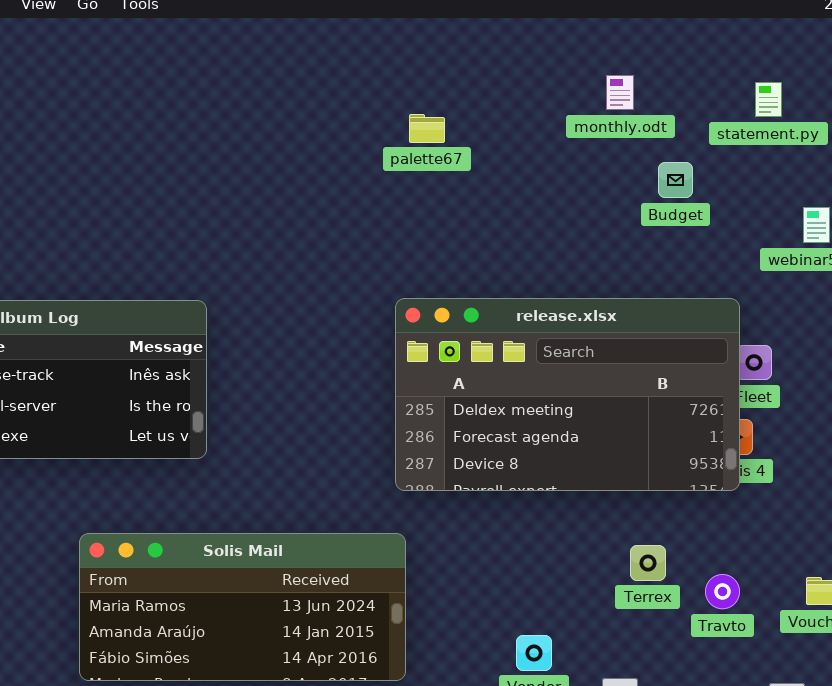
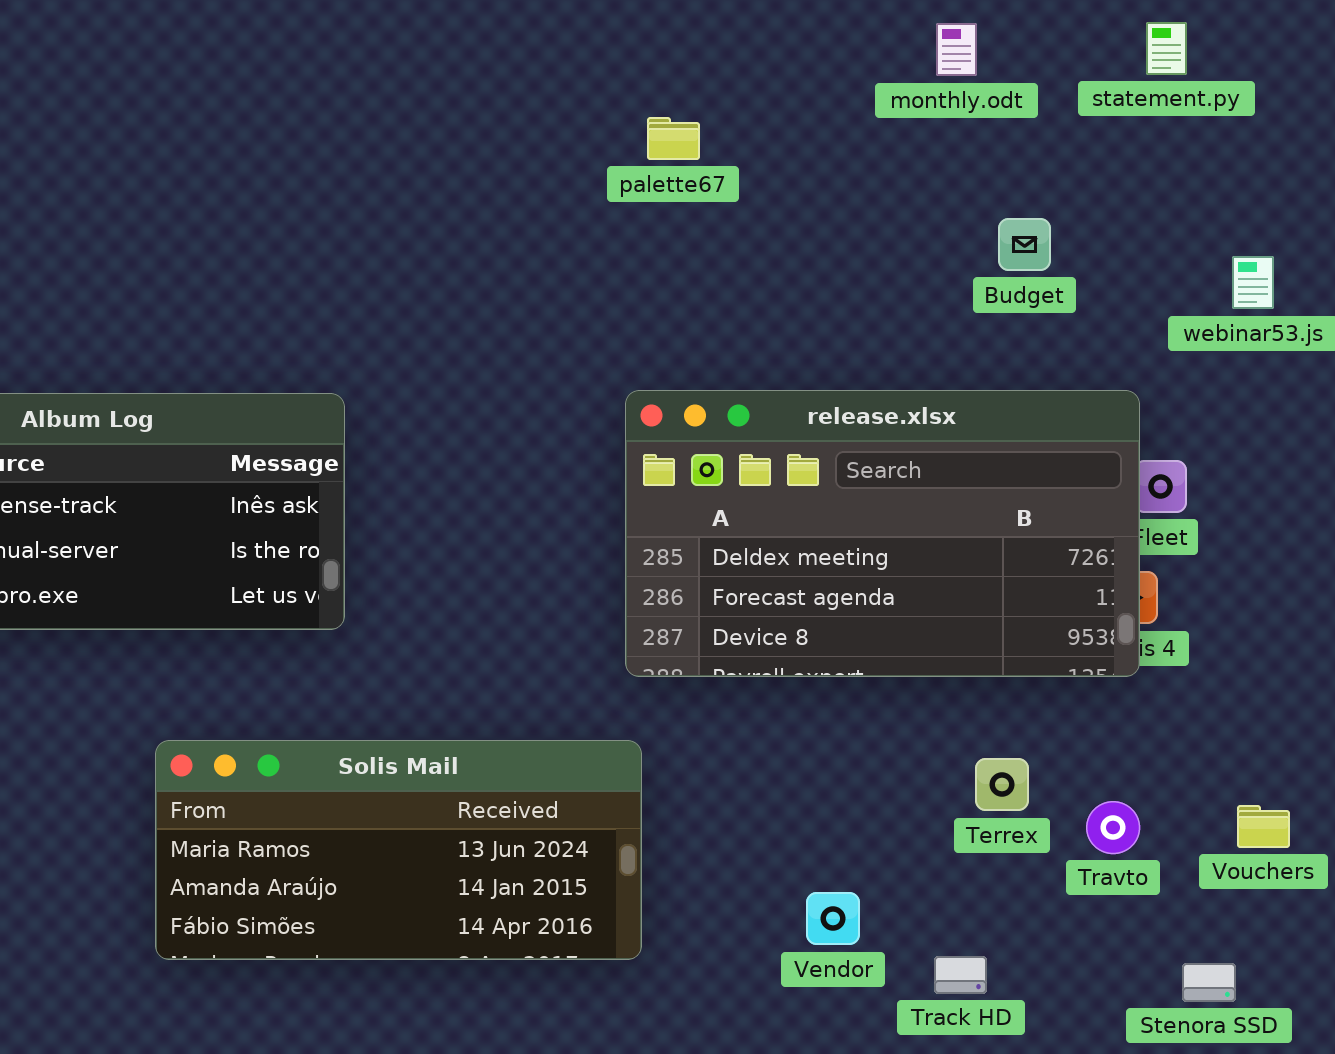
monthly.odt: [606,75,634,110] -> [936,23,977,76], moved
statement.py: [755,82,782,117] -> [1146,22,1187,75], moved
Budget: [658,162,693,198] -> [998,218,1051,271], moved

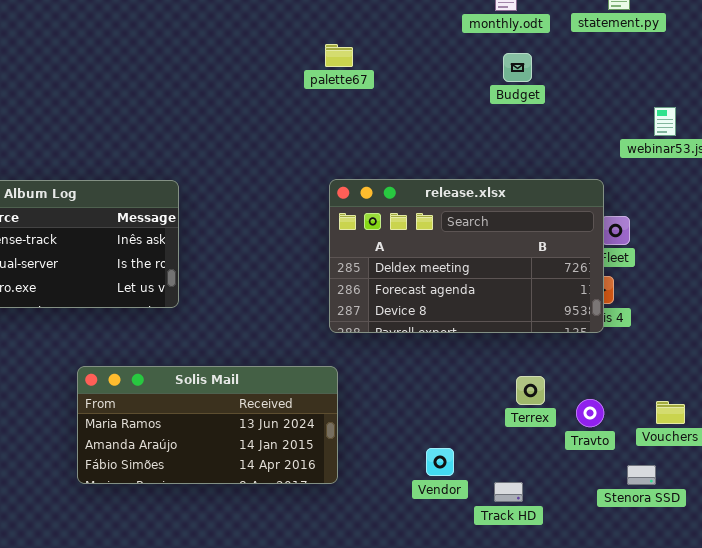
palette67: [647,117,700,160] -> [325,44,353,67], moved
Budget: [998,218,1051,271] -> [503,53,532,82], moved
Stenora SSD: [1182,963,1236,1002] -> [627,465,656,485], moved

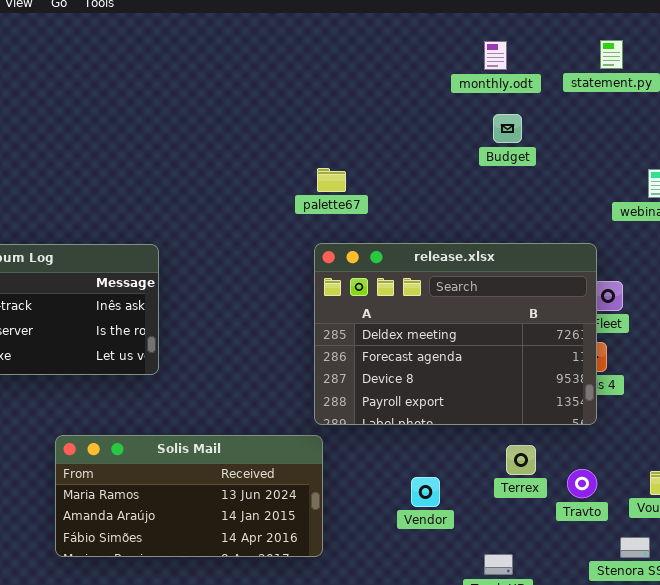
palette67: [325,44,353,67] -> [317,168,346,192], moved
release.xlsx: [329,179,604,333] -> [314,243,597,425], resized
Vendor: [426,448,454,476] -> [411,477,440,507], moved

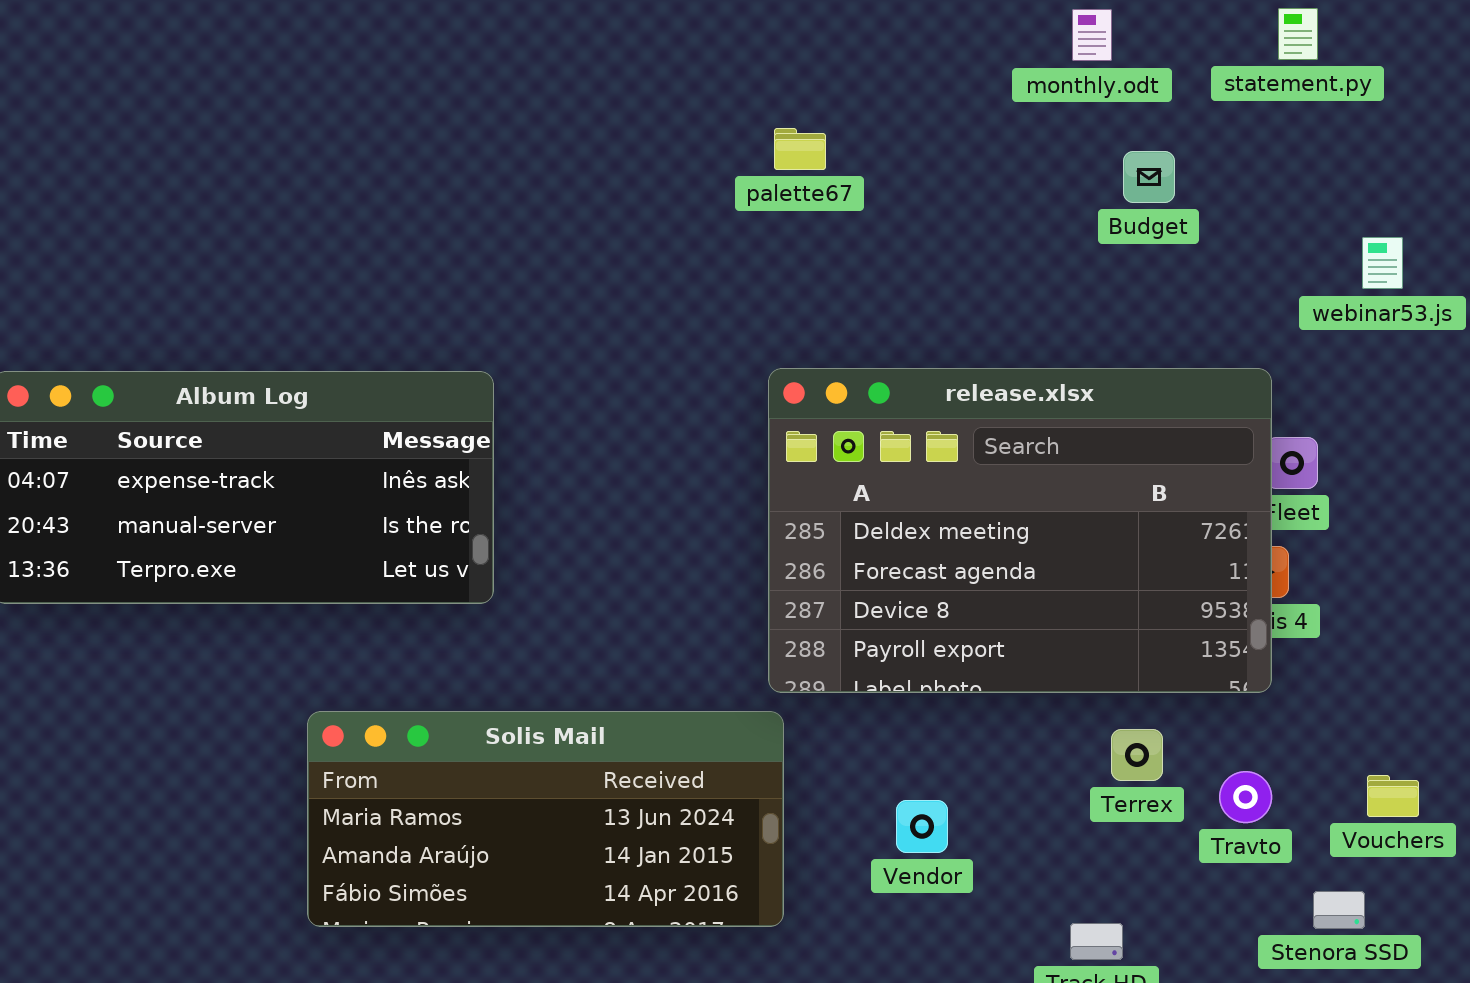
Budget: [493,114,522,143] -> [1123,151,1175,203], moved
palette67: [317,168,346,192] -> [774,128,826,170], moved
Vendor: [411,477,440,507] -> [896,800,948,853], moved

